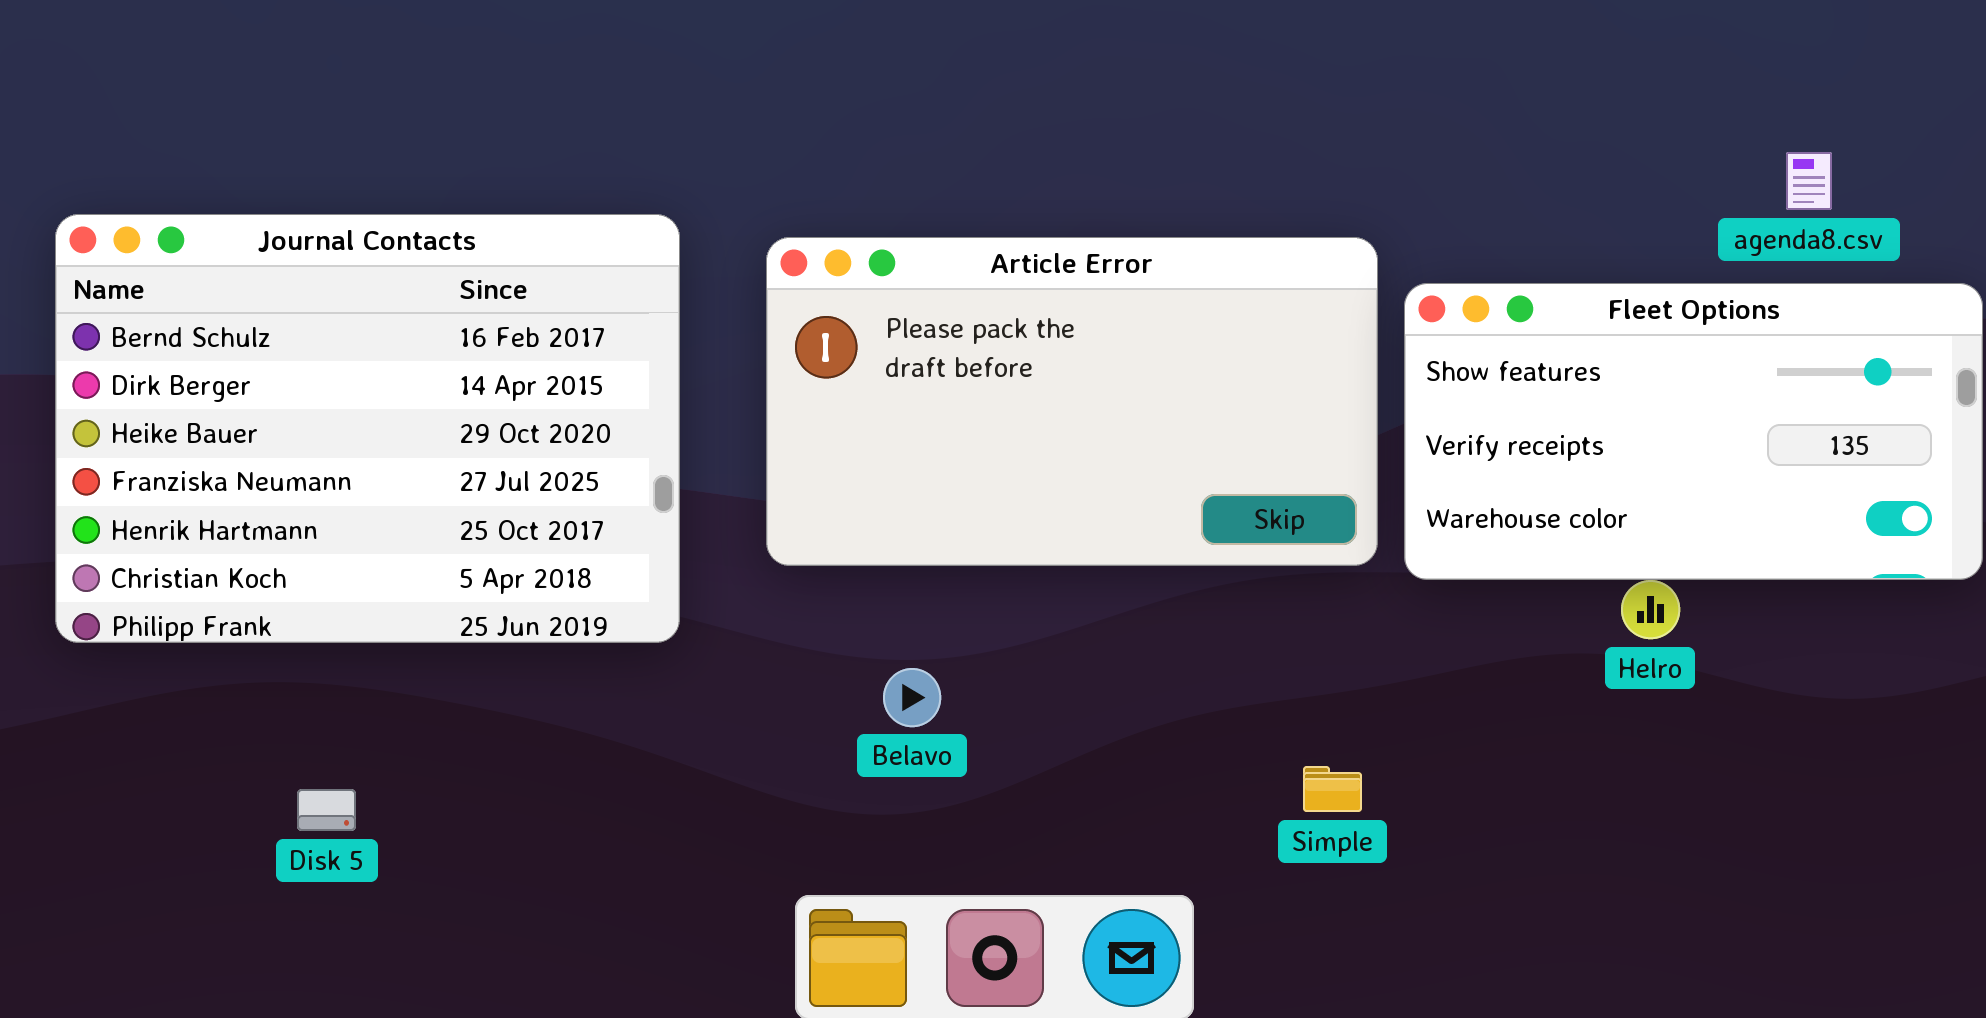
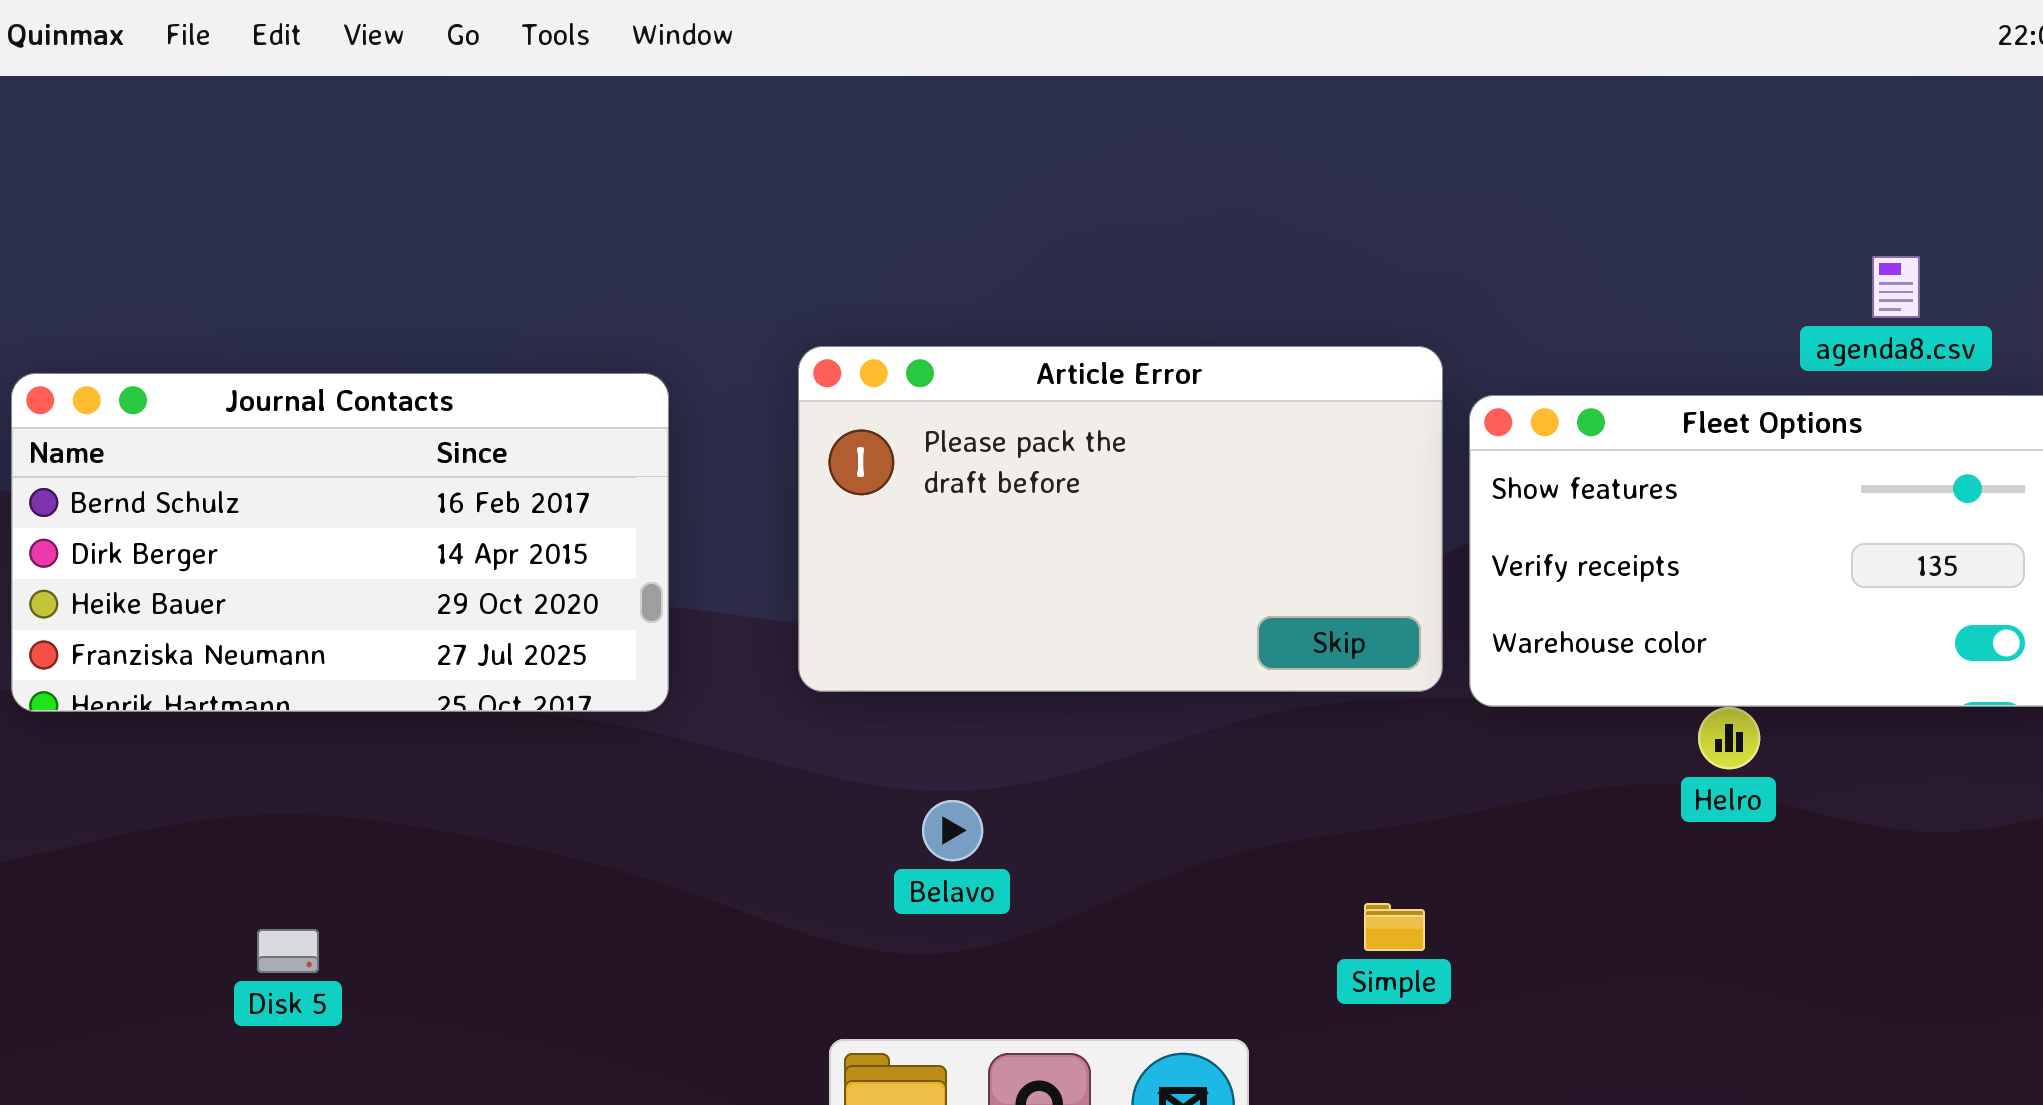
Journal Contacts: [55,214,680,643] -> [11,373,669,712], moved, resized
Disk 5: [297,789,356,831] -> [257,929,319,973], moved

